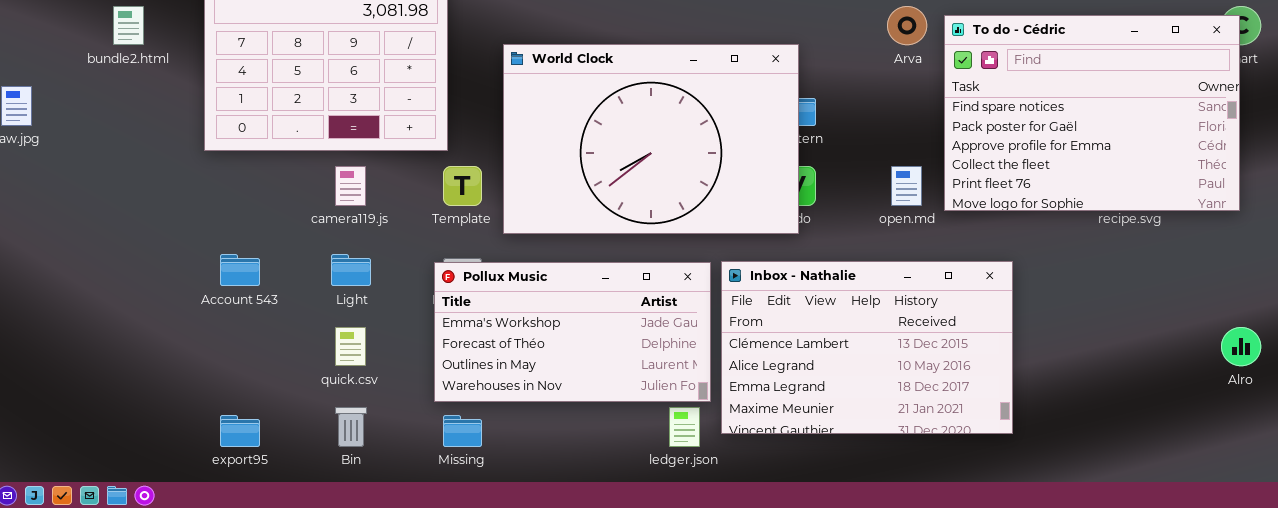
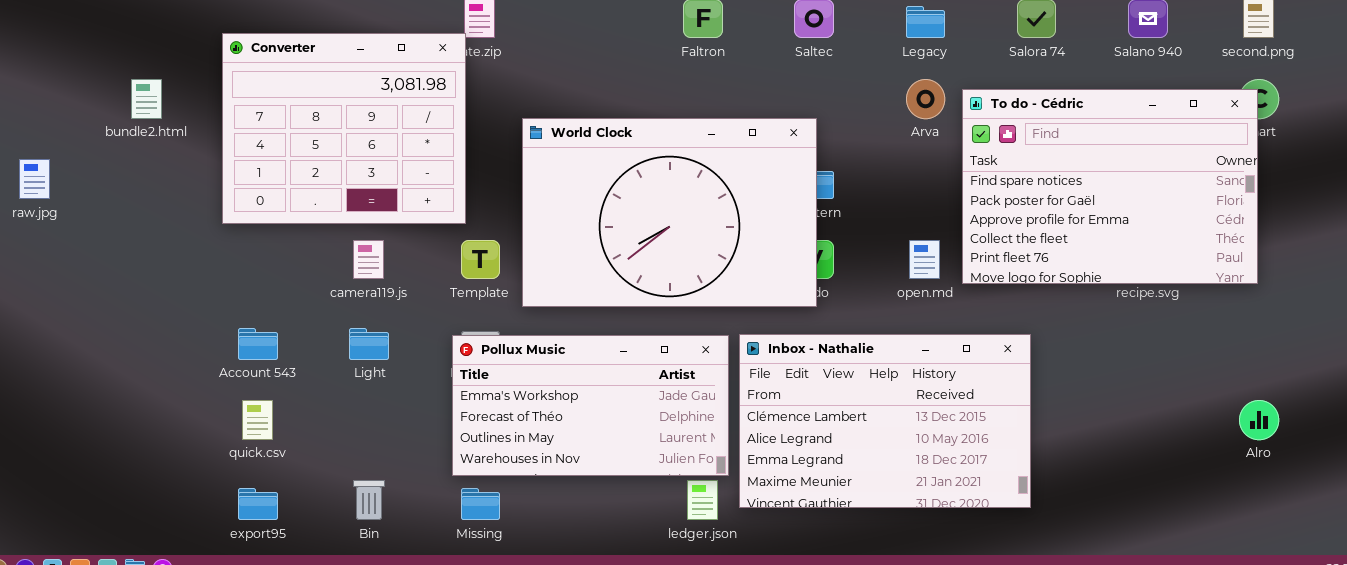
quick.csv: [335,327,366,366] -> [242,400,273,440], moved

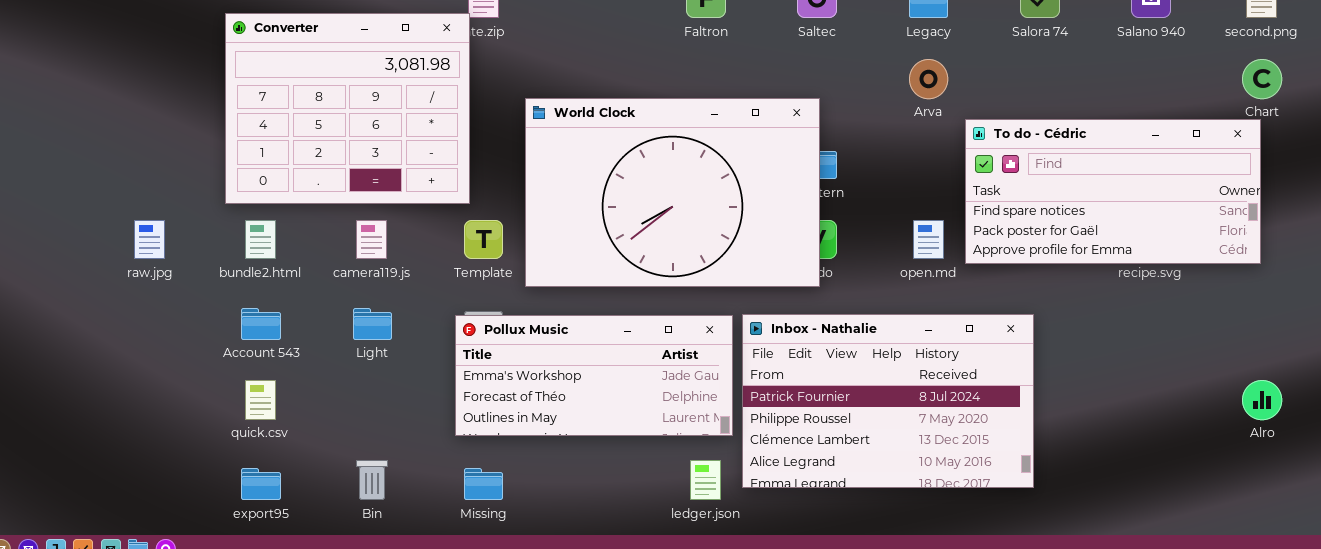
bundle2.html: [131,79,162,119] -> [245,220,276,259], moved
To do - Cédric: [962,89,1258,284] -> [965,119,1261,264], resized
raw.jpg: [19,159,50,199] -> [134,220,165,259], moved
Inbox - Nathalie: [739,334,1031,508] -> [742,314,1034,488], scrolled up 2 rows
Pollux Music: [452,335,729,476] -> [455,315,733,436], resized

